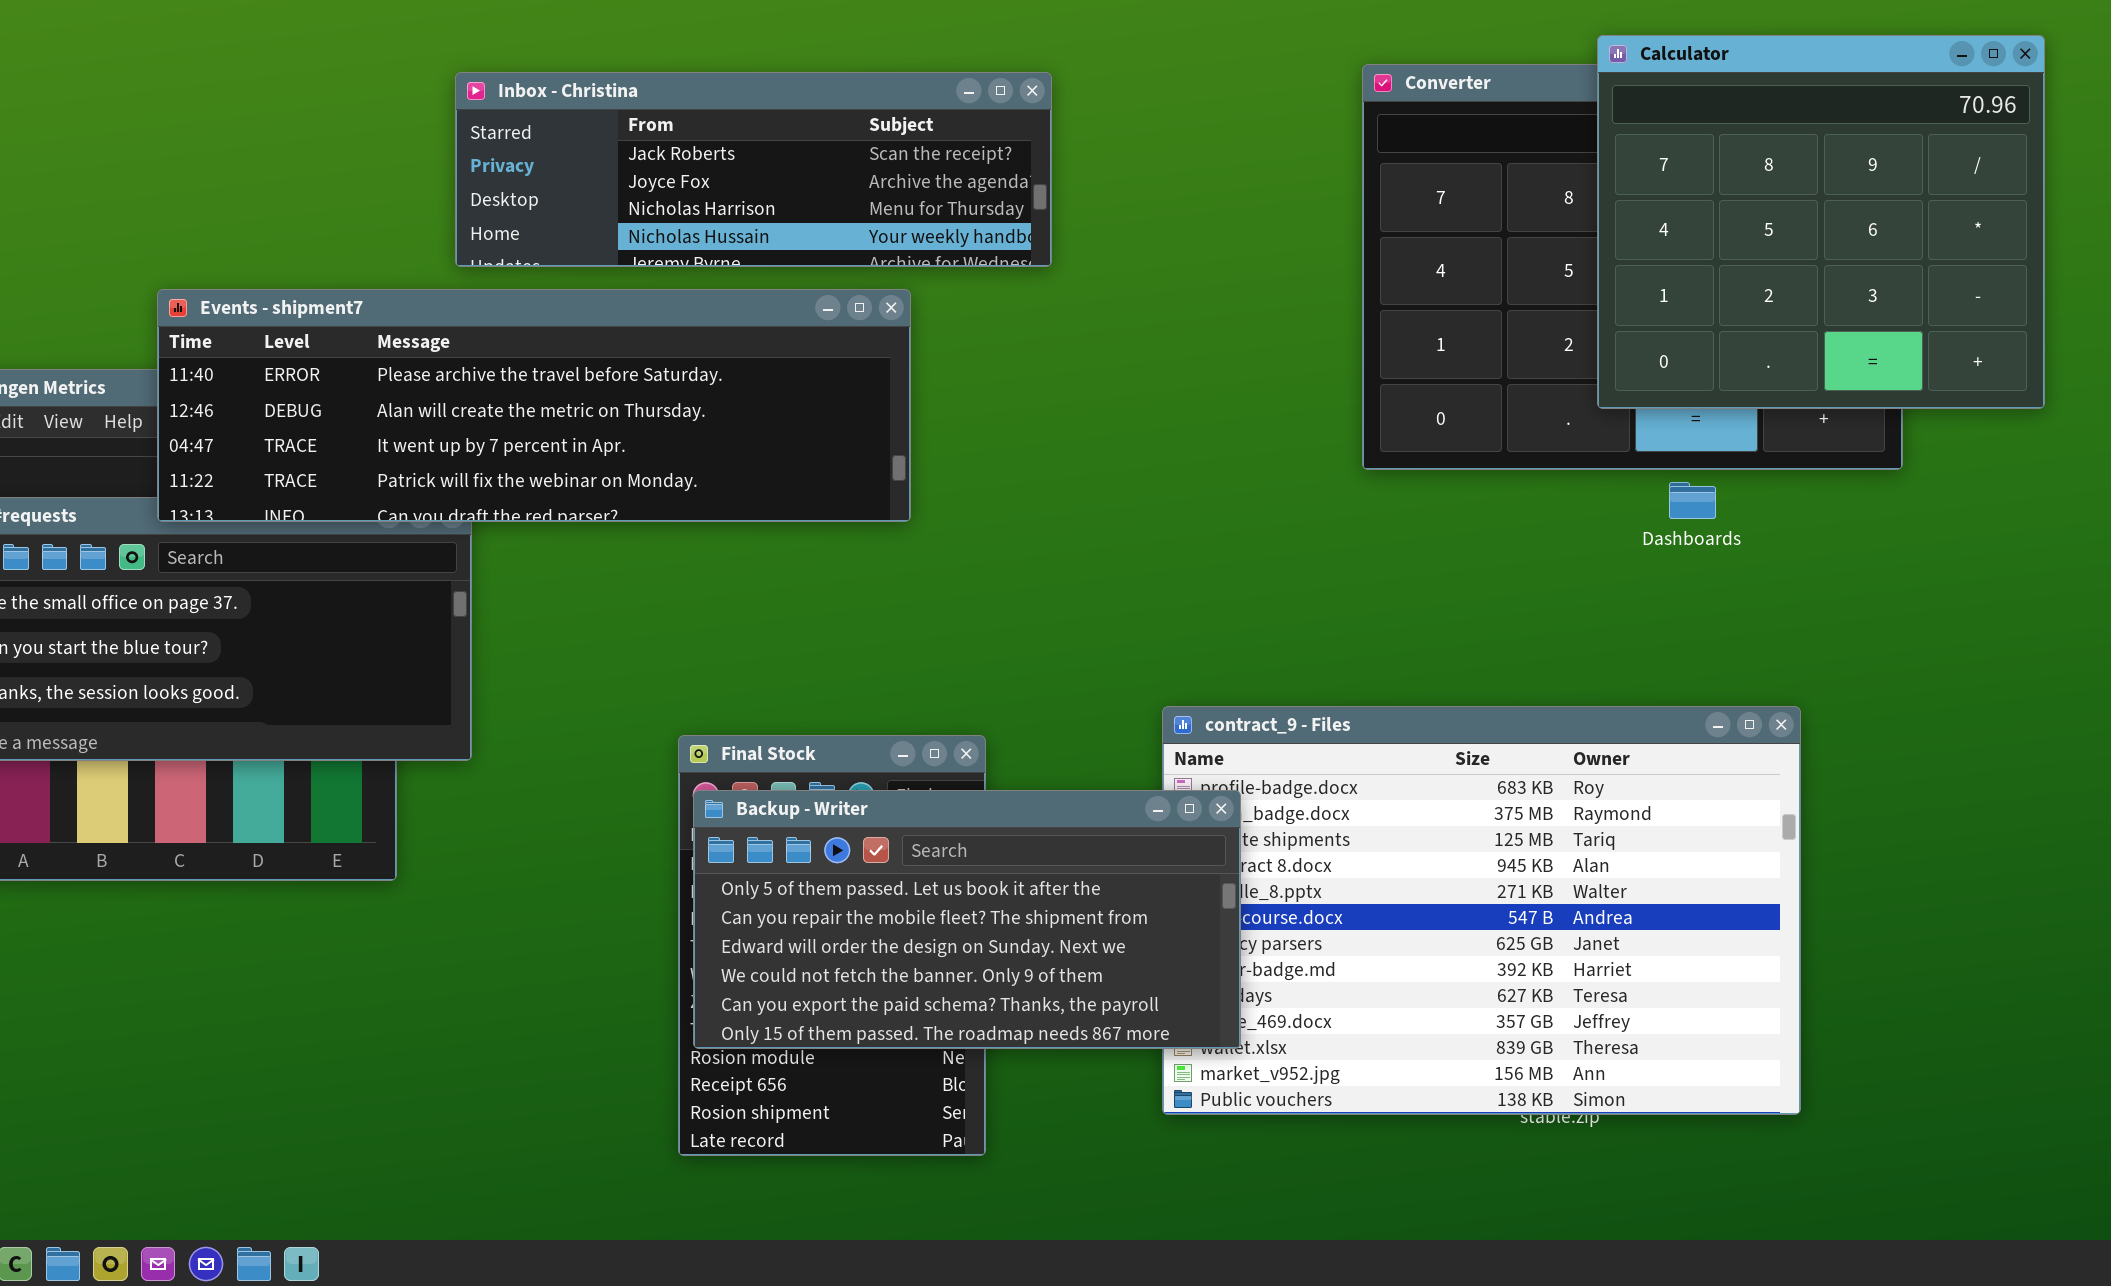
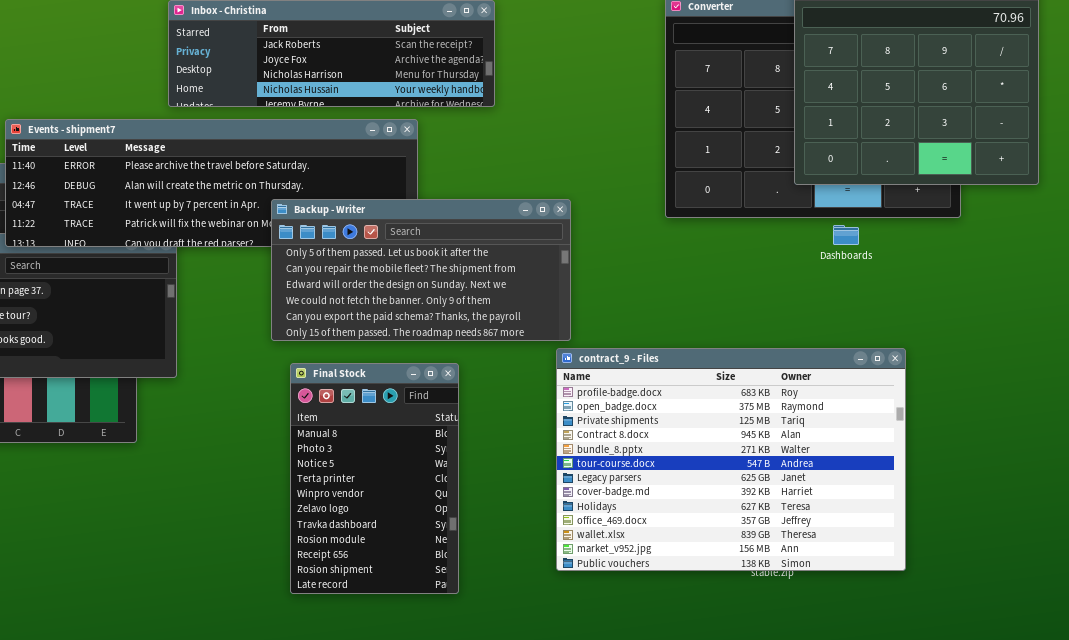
Backup - Writer: [693,790,1241,1049] -> [271,199,571,341], moved

